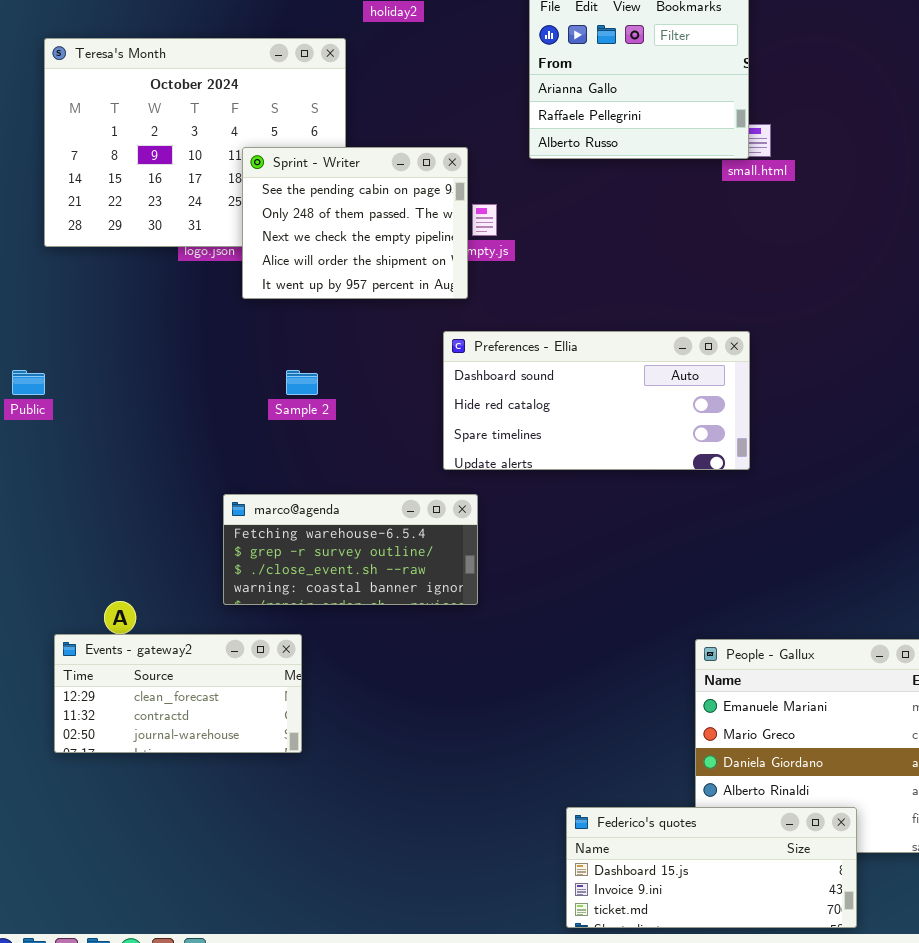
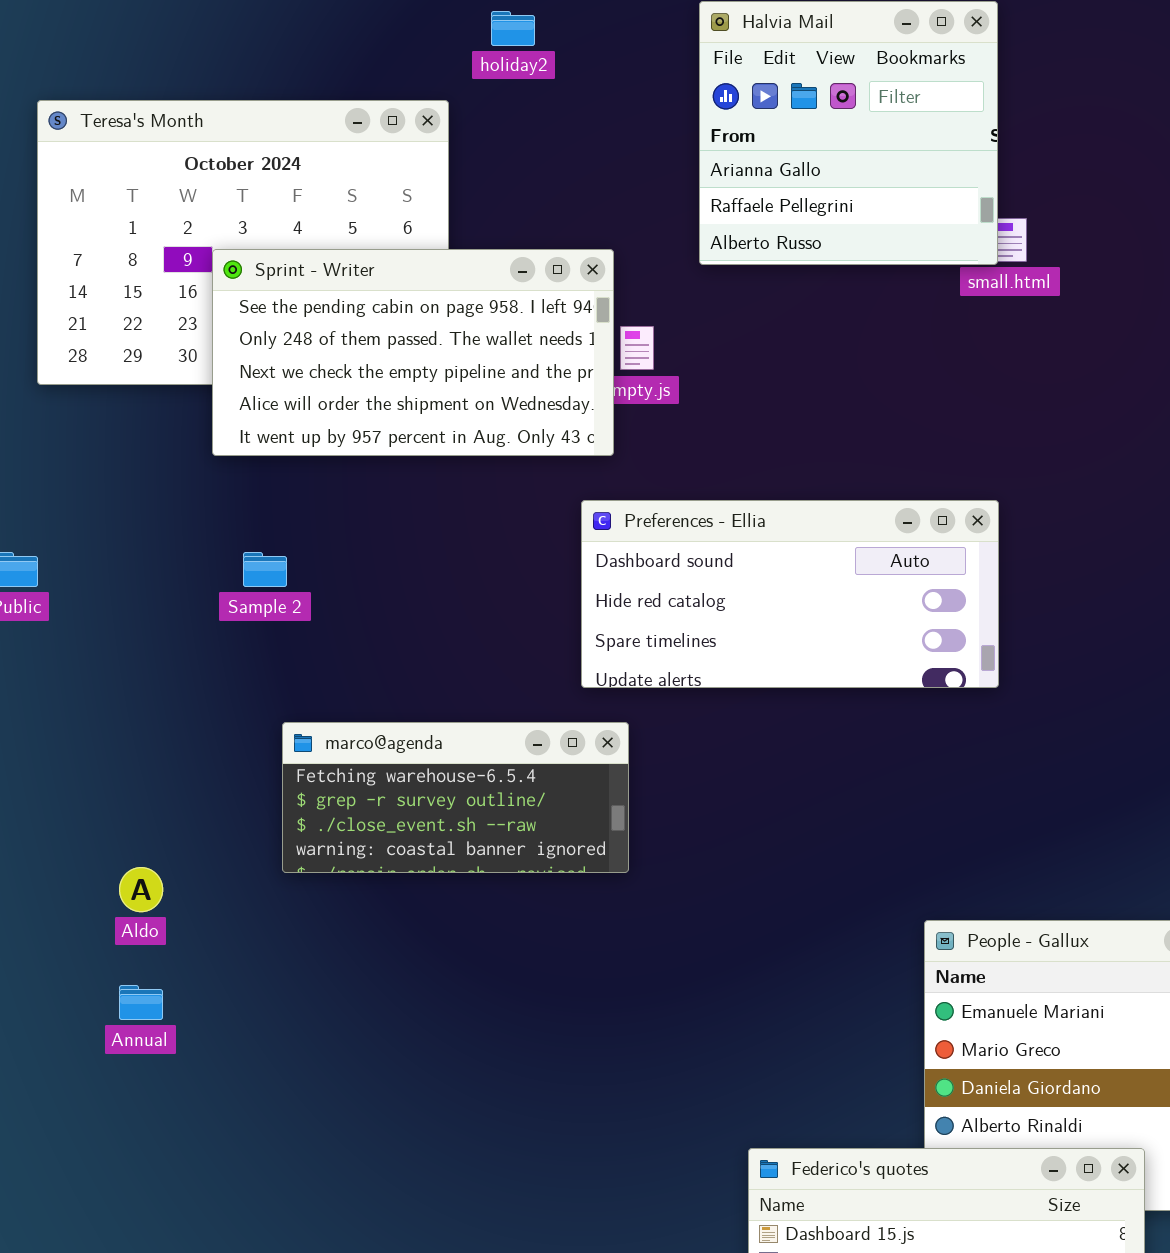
Sprint - Writer: [242,147,468,299] -> [212,249,614,456], resized
Sample 2: [286,370,318,395] -> [243,552,287,587], moved
Events - gateway2: [54,634,302,753] -> none, closed

